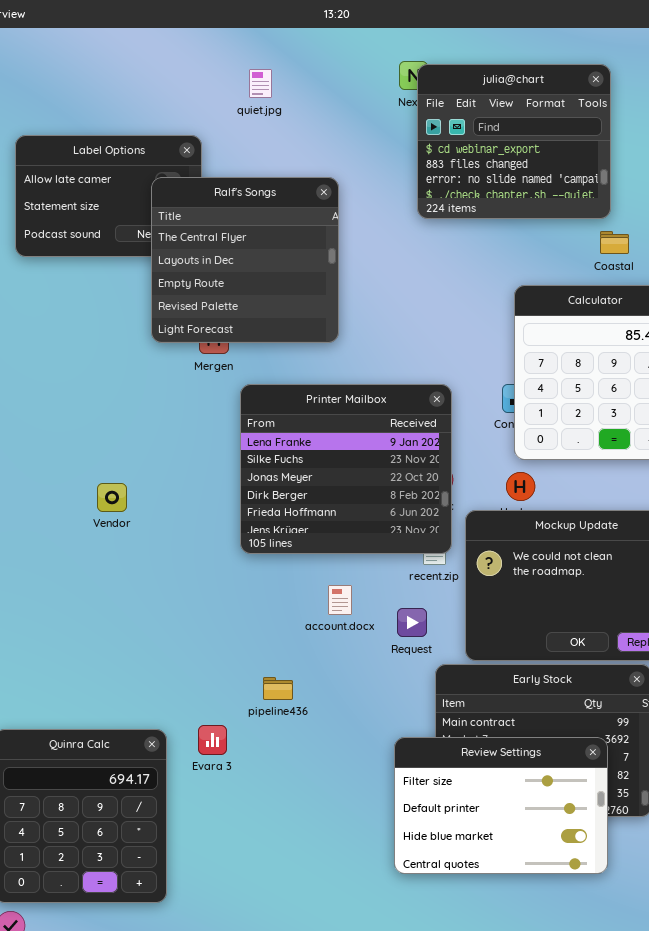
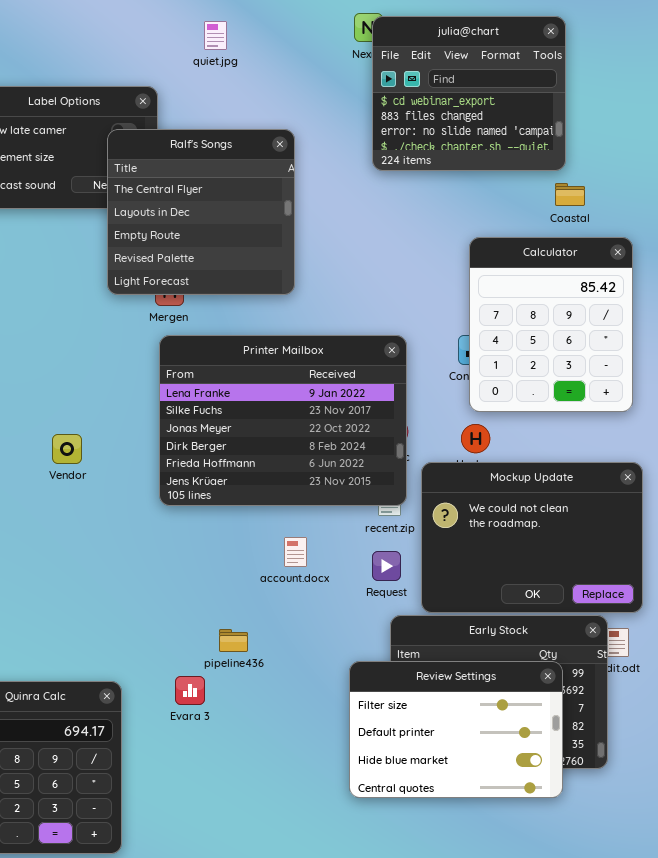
Printer Mailbox: [240,384,452,554] -> [159,335,407,506], resized
Request: [397,608,427,637] -> [372,551,401,581], moved
Evara 3: [198,725,227,755] -> [175,676,205,705], moved
Review Settings: [394,737,608,874] -> [349,661,563,798], moved

